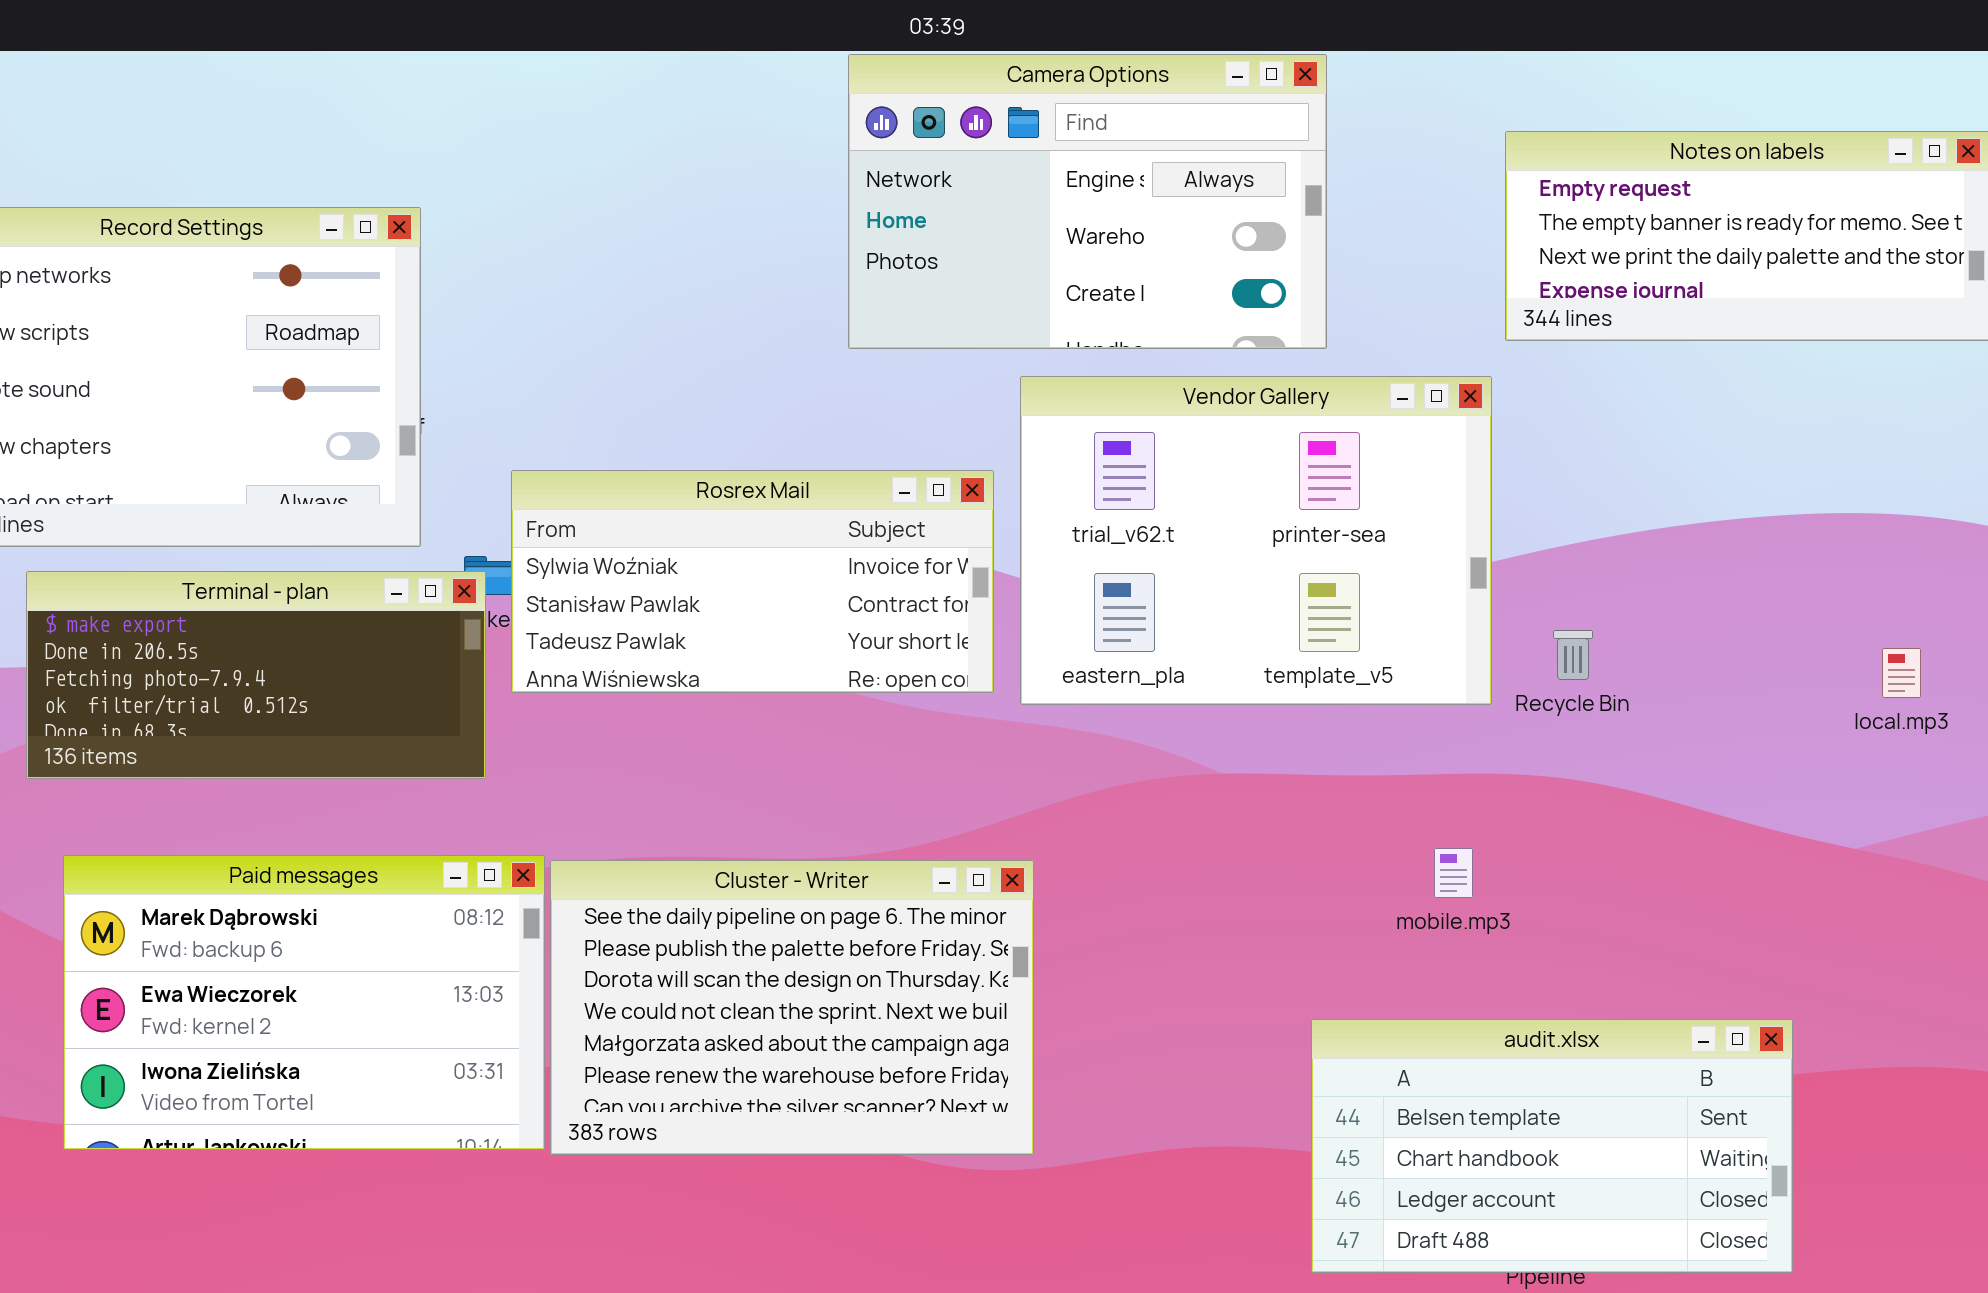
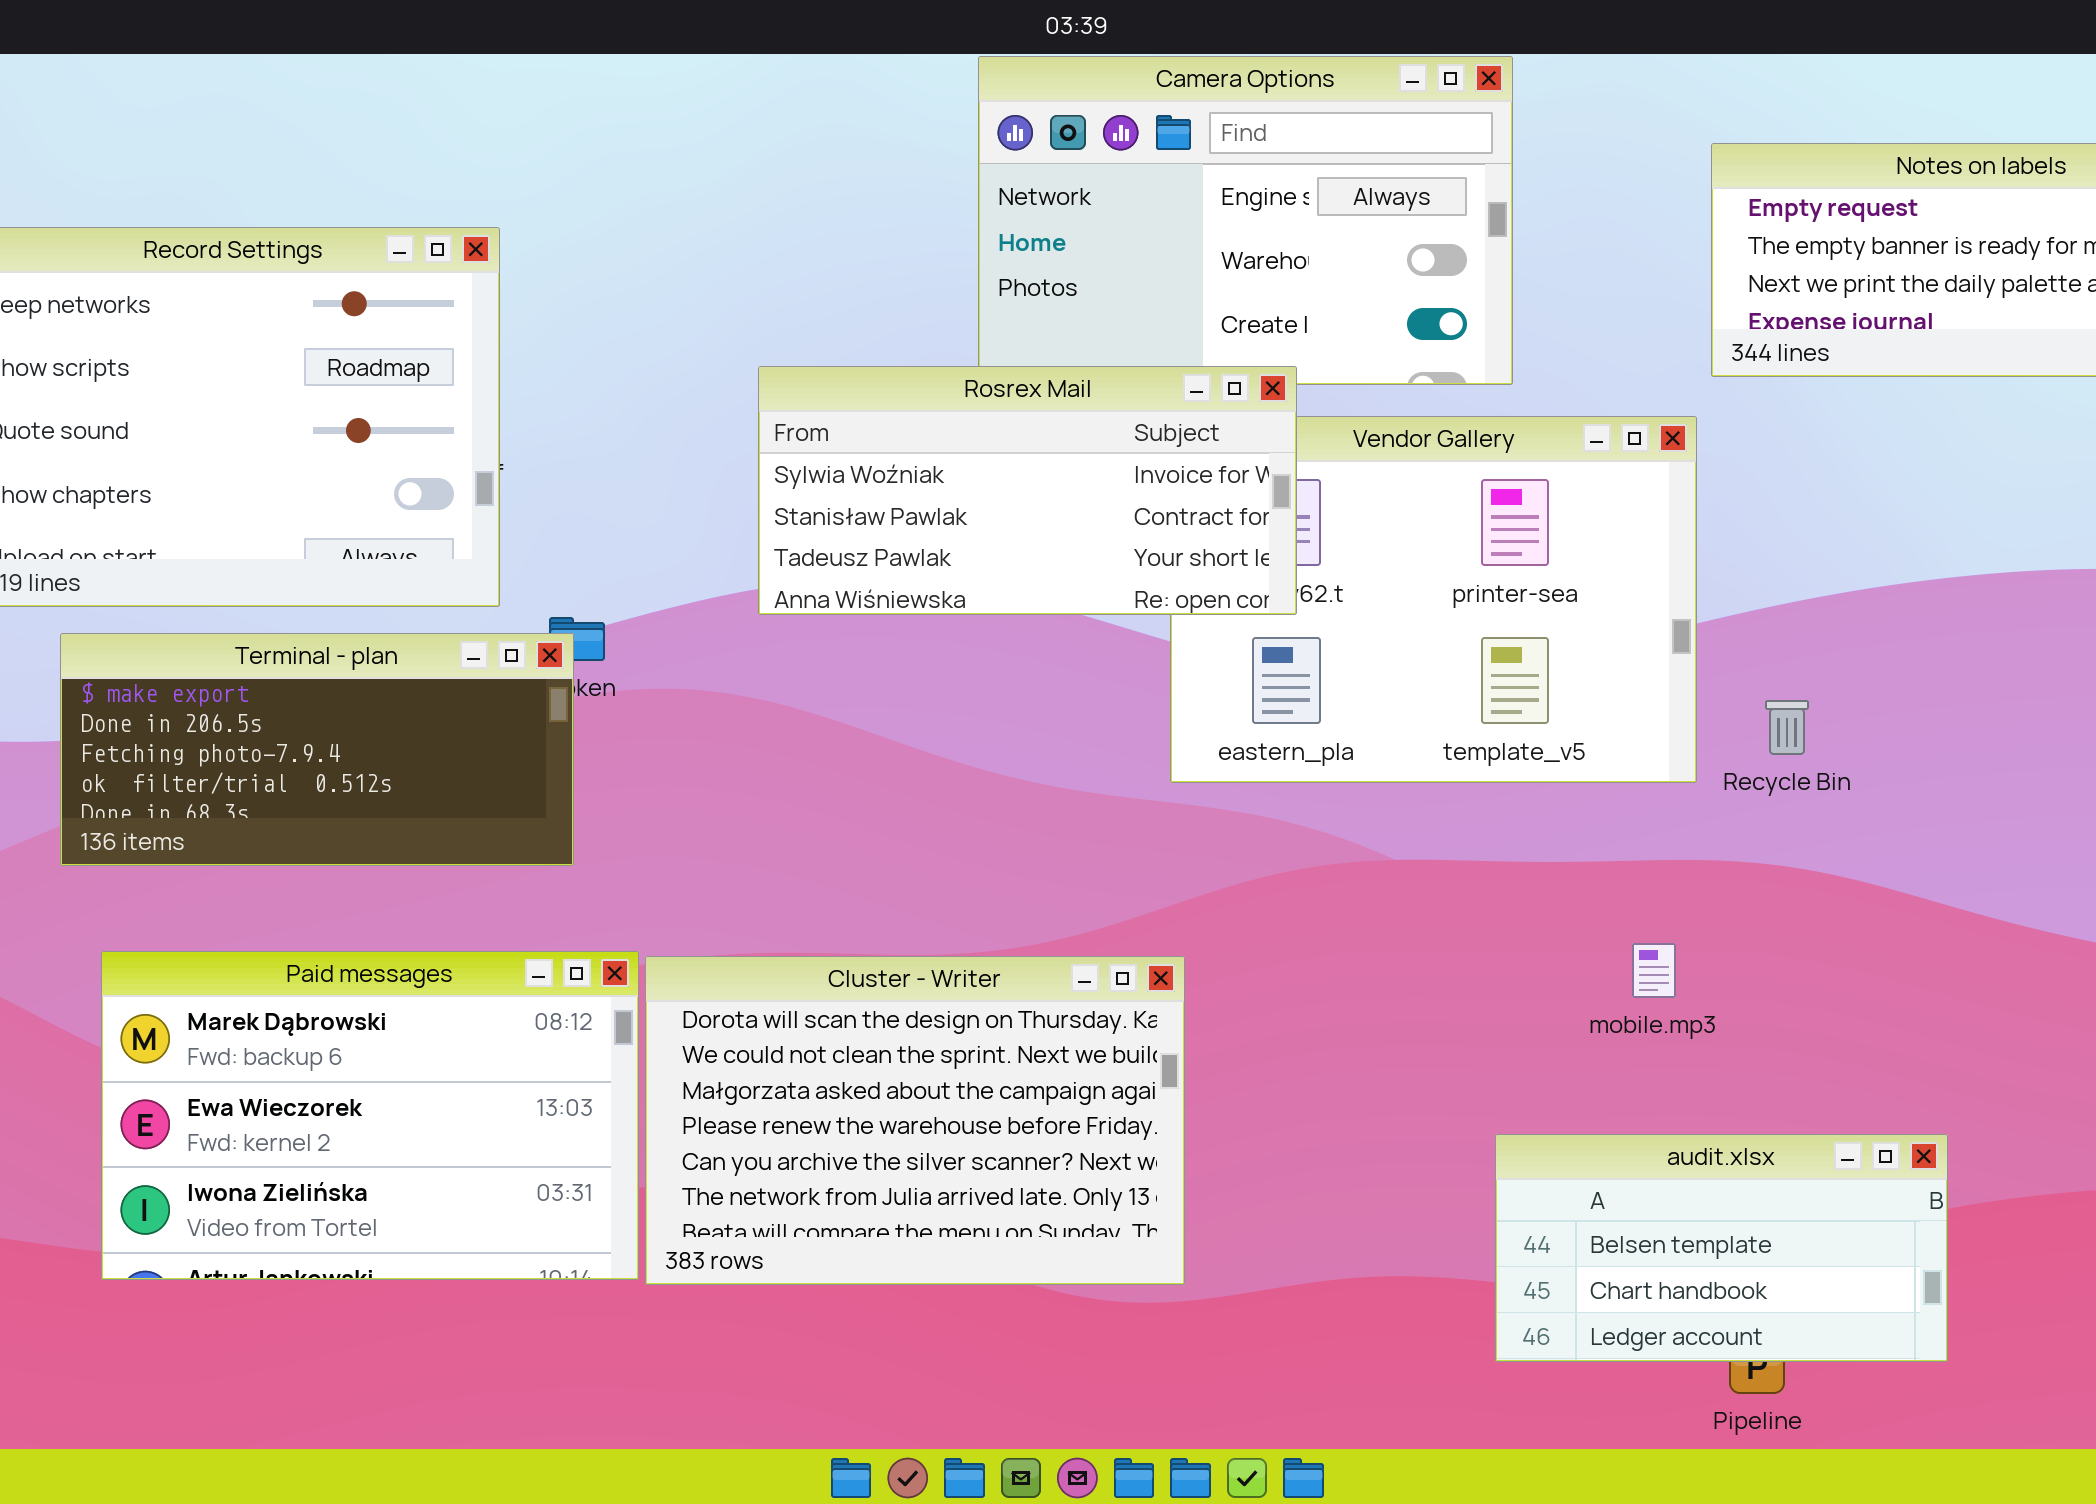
Rosrex Mail: [511,470,994,693] -> [758,366,1297,615], moved
Cluster - Writer: [550,860,1034,1155] -> [645,956,1185,1285], scrolled down 2 rows
audit.xlsx: [1311,1019,1793,1273] -> [1495,1134,1948,1362], resized

